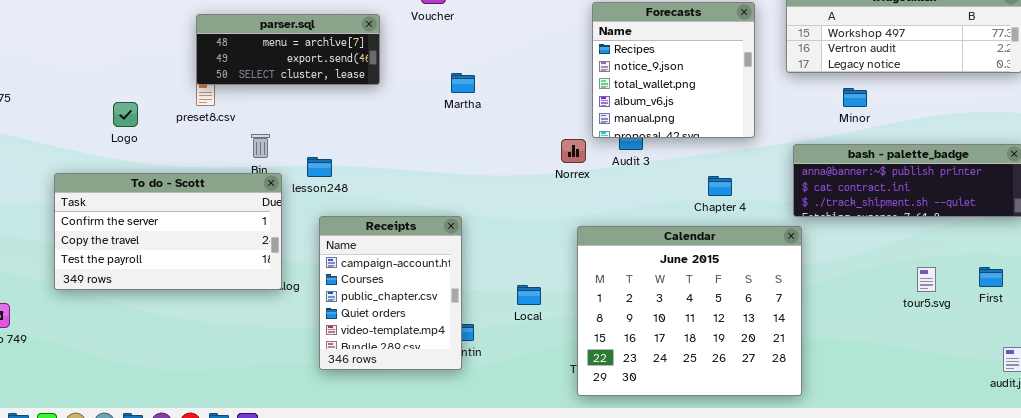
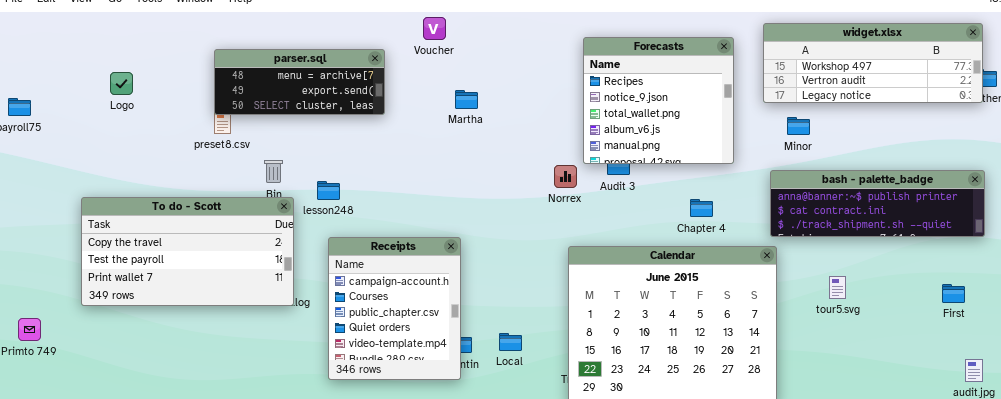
Martha: [451,73,475,93] -> [455,90,478,109], moved
Minor: [843,88,867,107] -> [787,117,810,135], moved
Logo: [113,102,138,127] -> [110,72,133,95], moved
To do - Scott: [54,173,282,290] -> [81,197,294,306], scrolled down 1 row
tour5.svg: [917,267,936,292] -> [829,276,846,299], moved
Local: [517,285,541,305] -> [499,333,522,351], moved

